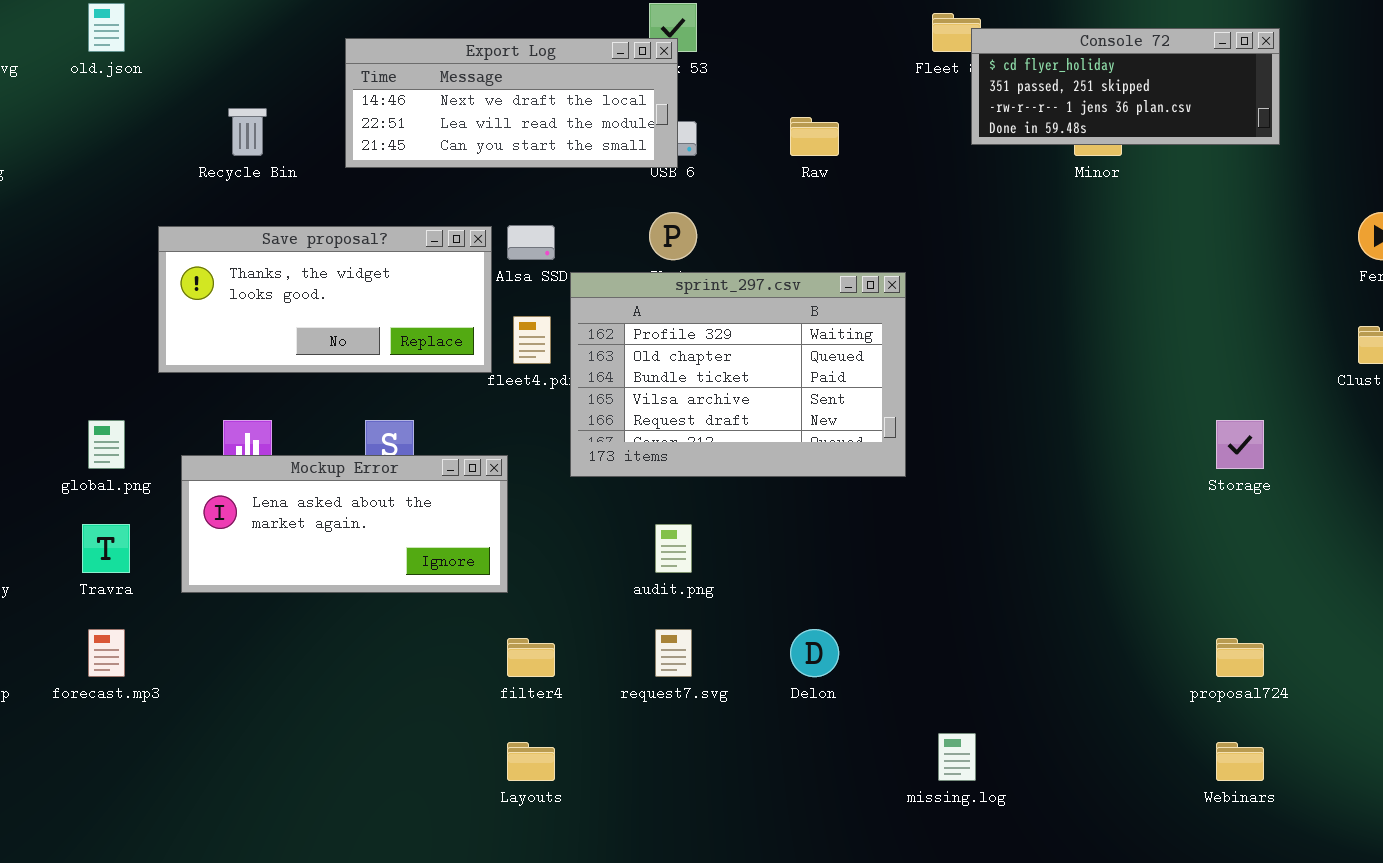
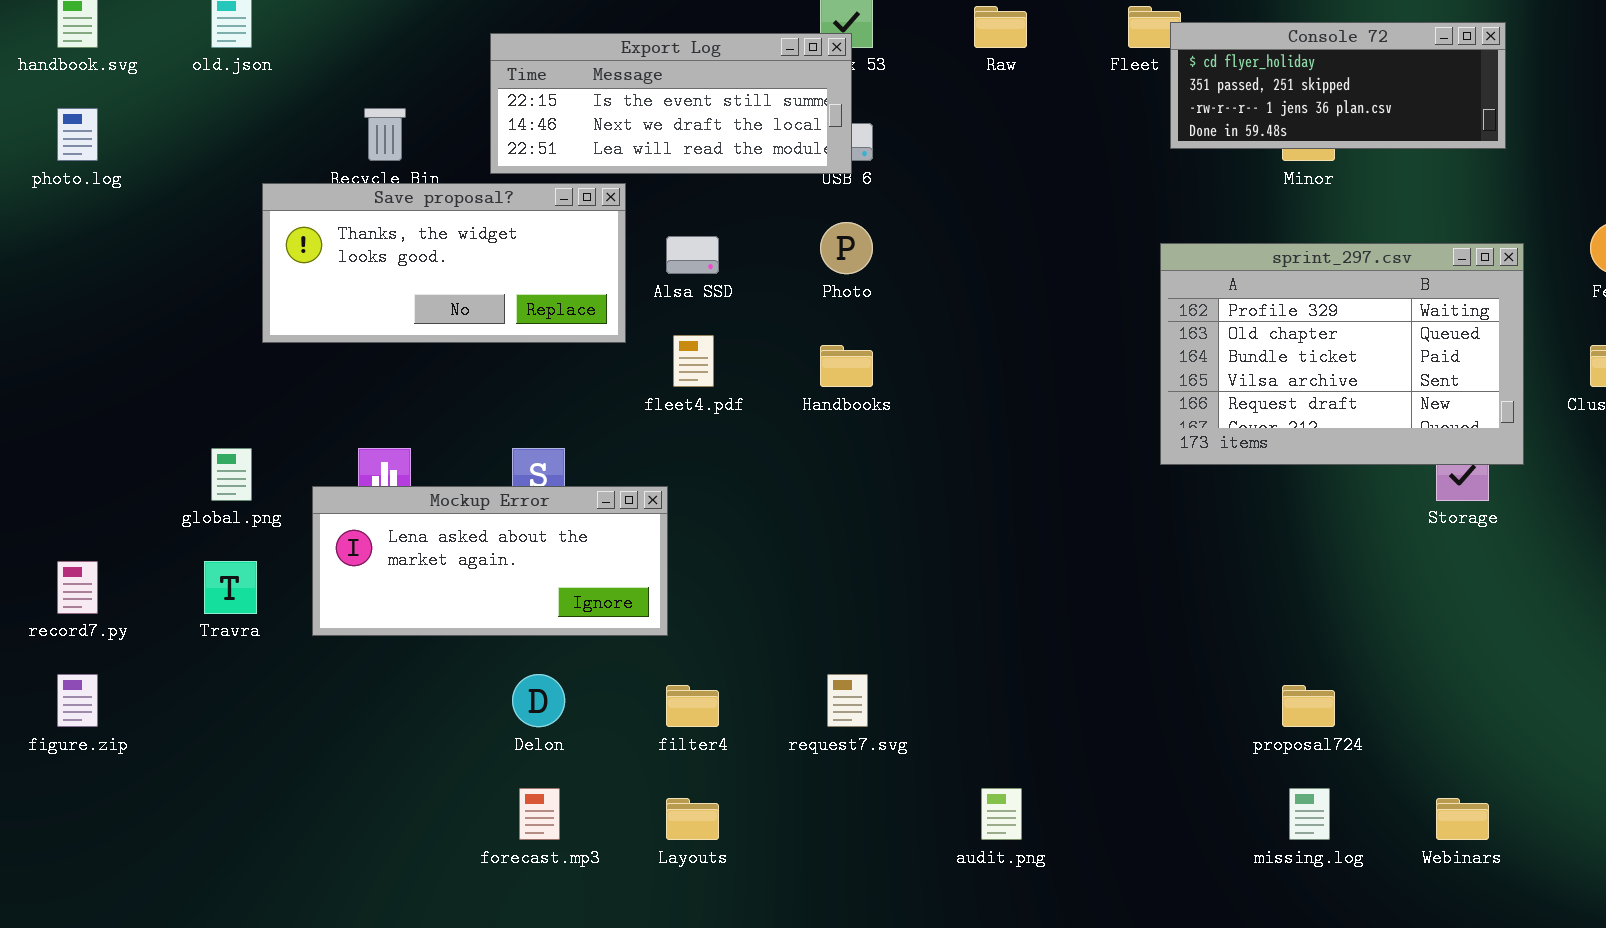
Export Log: [345,38,678,168] -> [490,33,852,174], scrolled up 1 row
Raw: [790,117,839,156] -> [974,6,1027,48], moved
Save proposal?: [158,226,492,373] -> [262,183,626,343], moved
sprint_297.csv: [570,272,906,477] -> [1160,243,1524,465], moved
audit.png: [655,524,692,573] -> [981,788,1022,840], moved
forecast.mp3: [88,629,125,677] -> [519,788,560,840], moved
Delon: [790,629,839,677] -> [512,674,565,727], moved
proposal724: [1216,638,1264,677] -> [1282,685,1335,727], moved
missing.log: [938,733,976,781] -> [1289,788,1330,840], moved

